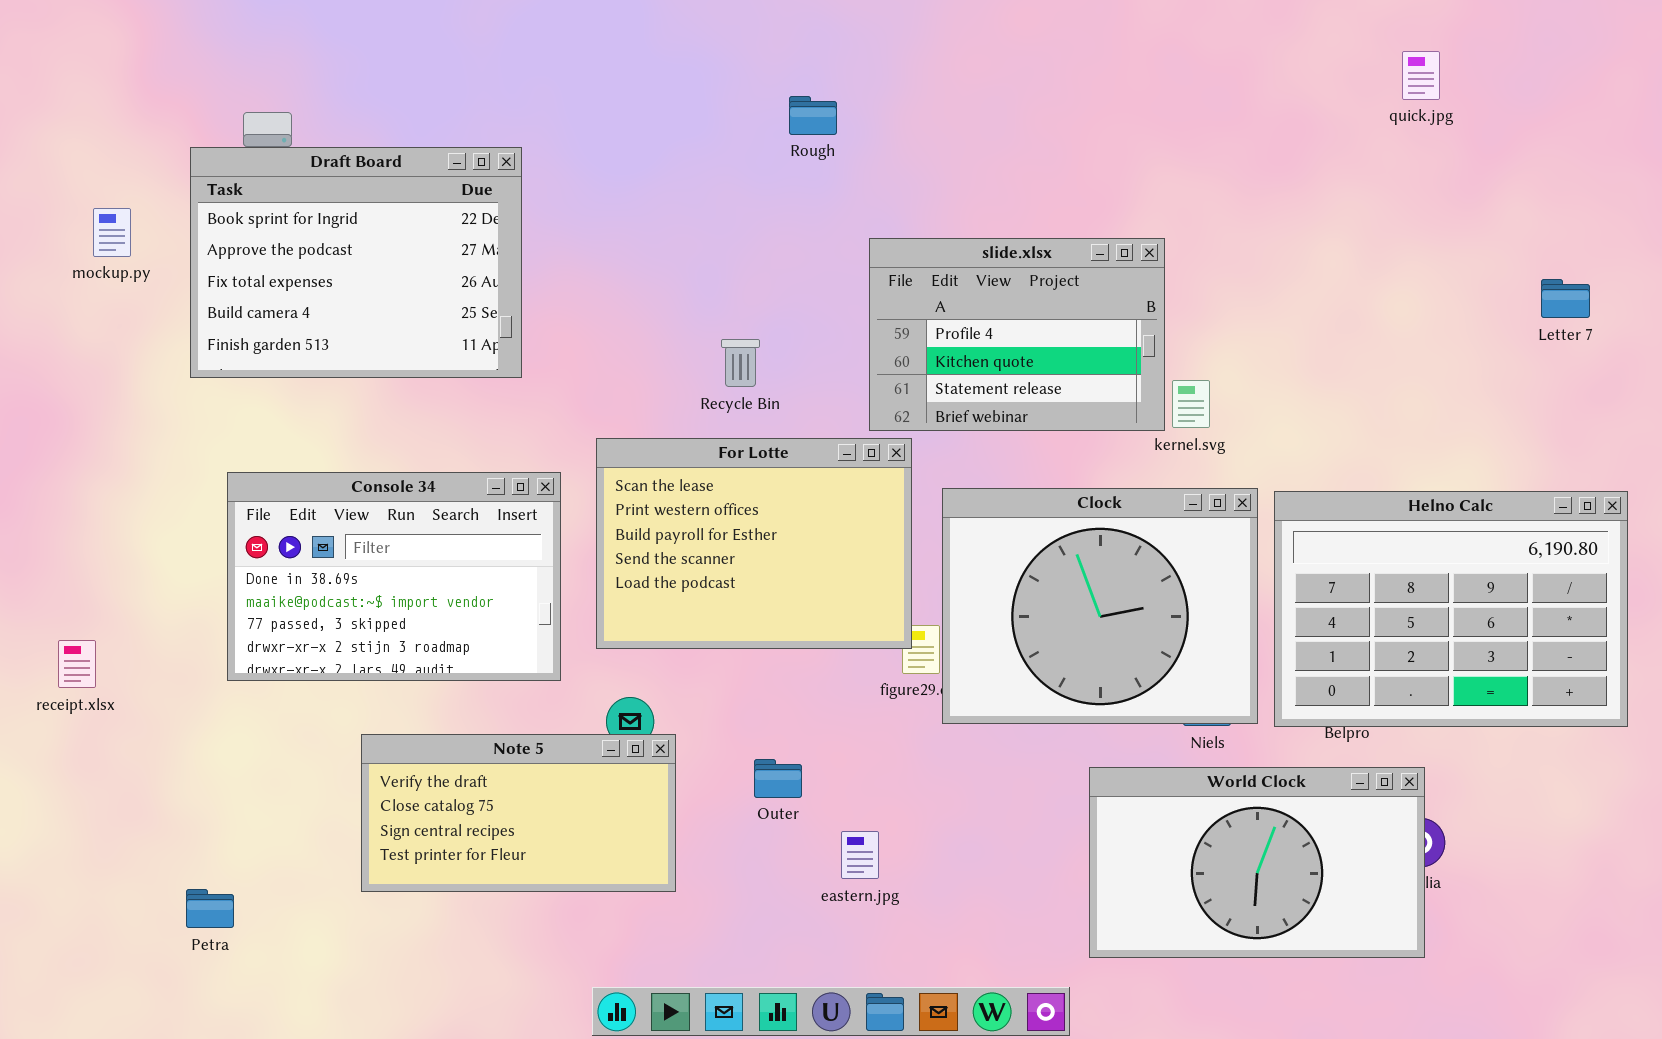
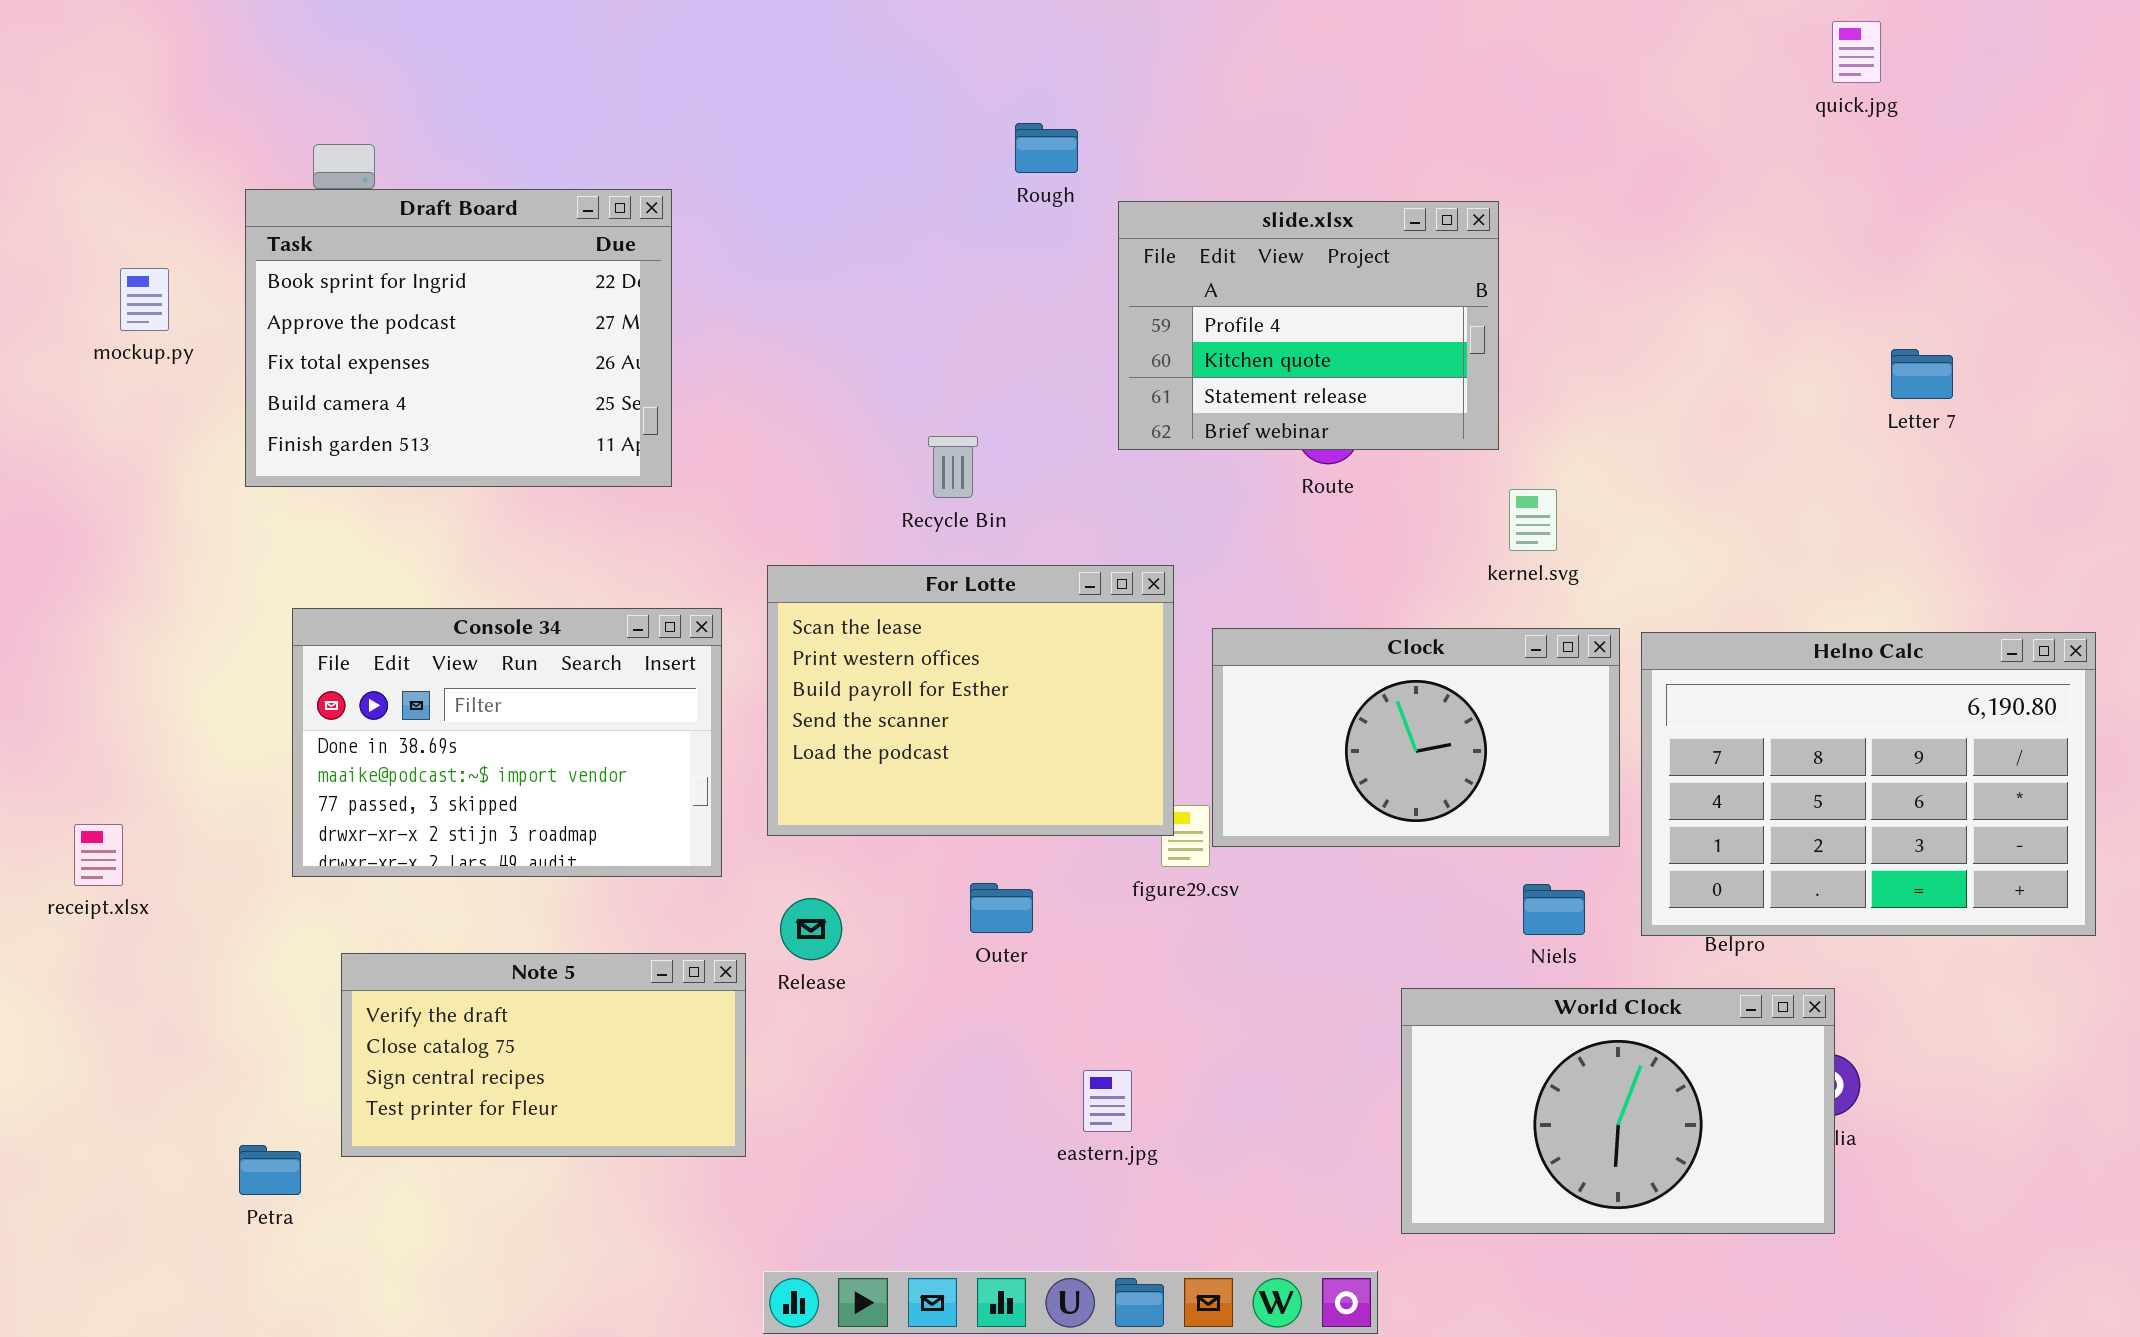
quick.jpg: [1402,51,1440,100] -> [1832,21,1881,83], moved
slide.xlsx: [869,238,1165,431] -> [1118,201,1499,450], moved
Letter 7: [1541,279,1590,318] -> [1891,349,1953,399], moved
Clock: [942,488,1258,724] -> [1212,628,1620,847], resized
Note 5: [361,734,676,892] -> [341,953,746,1157], moved
Outer: [754,759,802,798] -> [970,883,1033,933], moved

